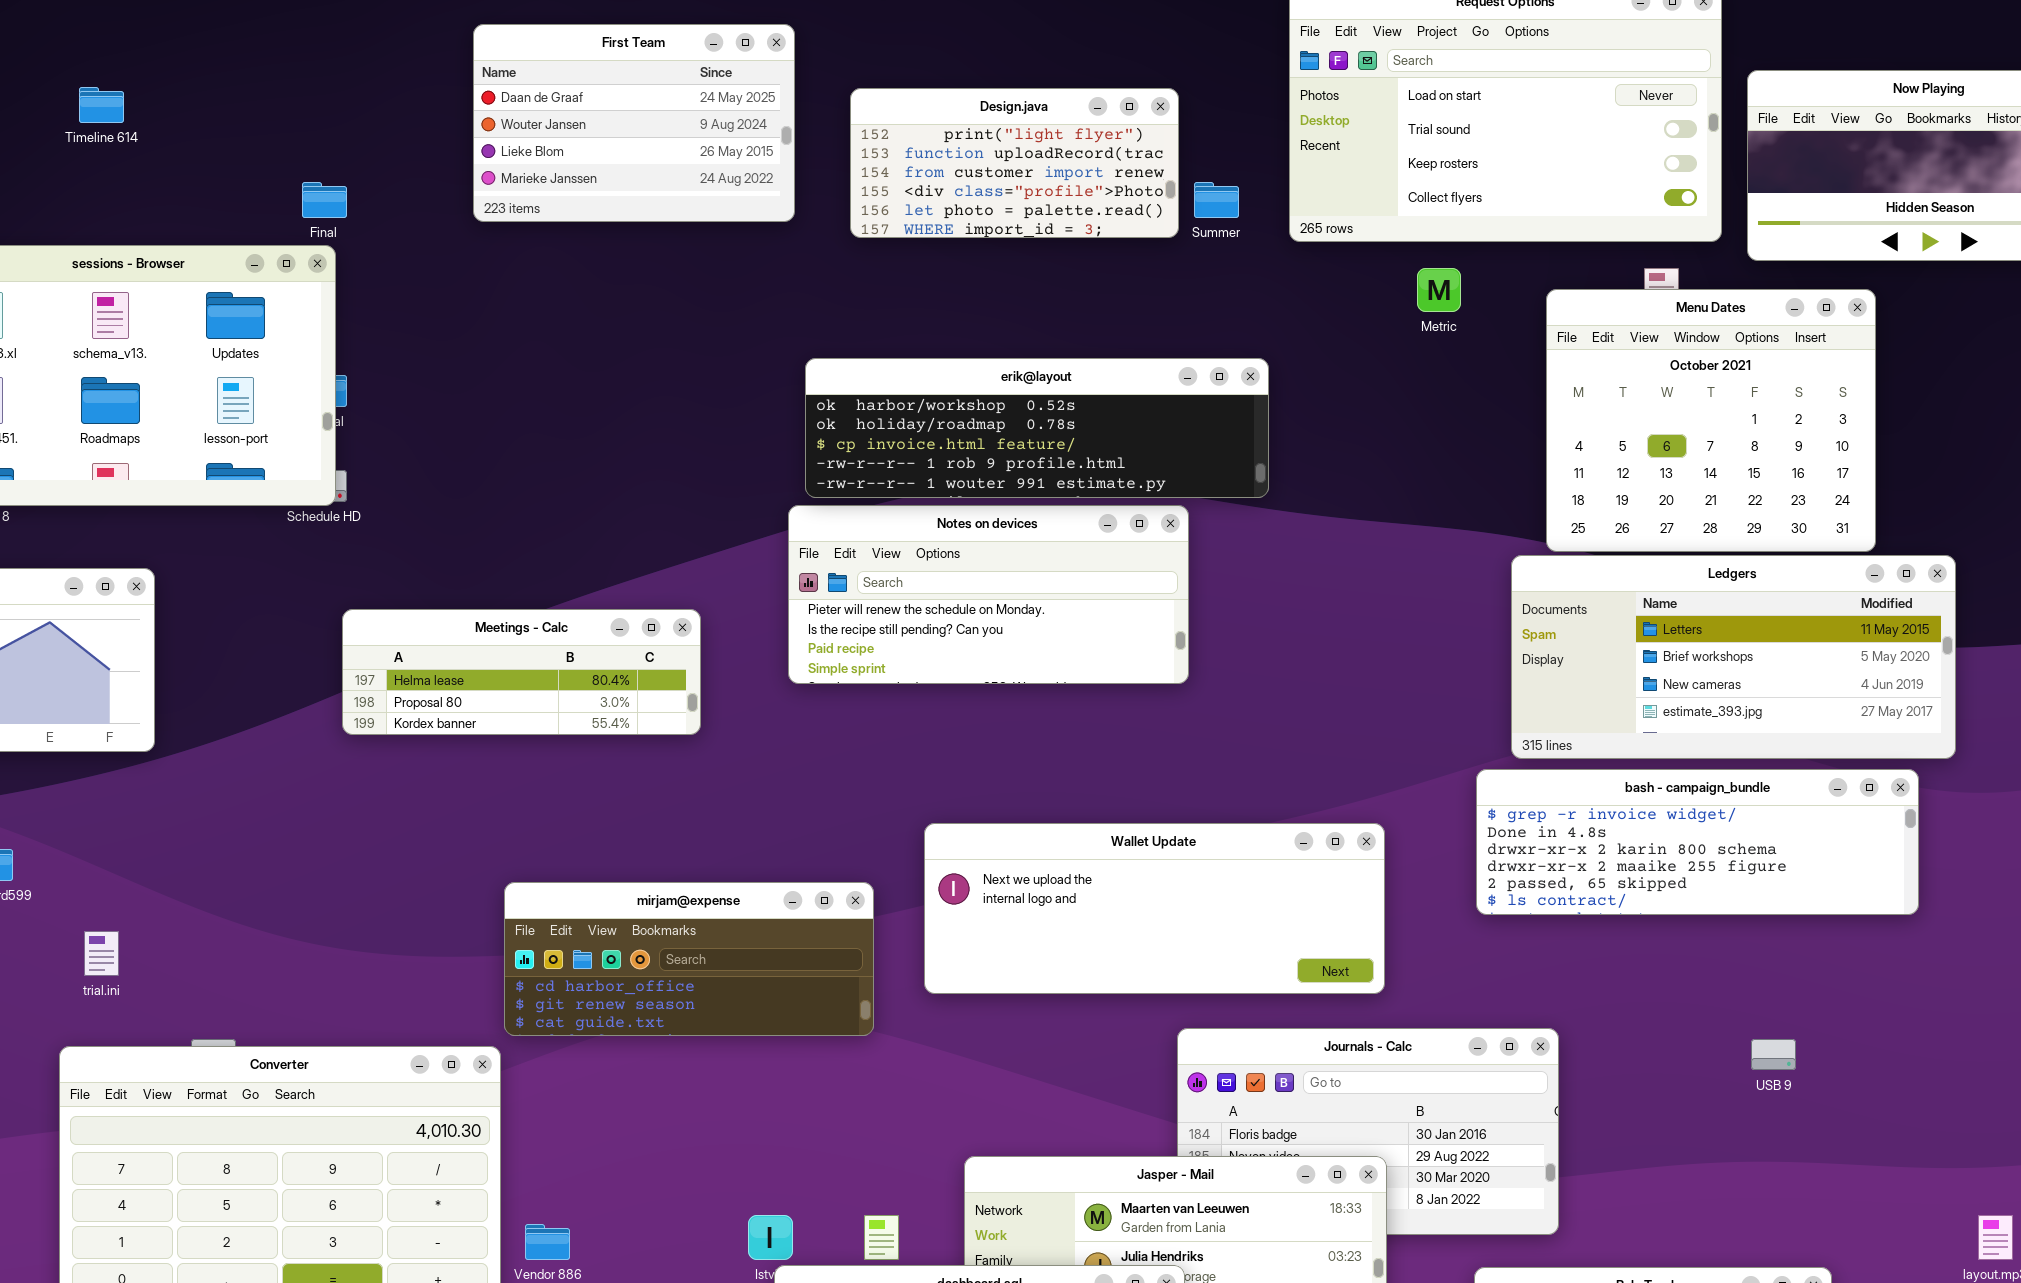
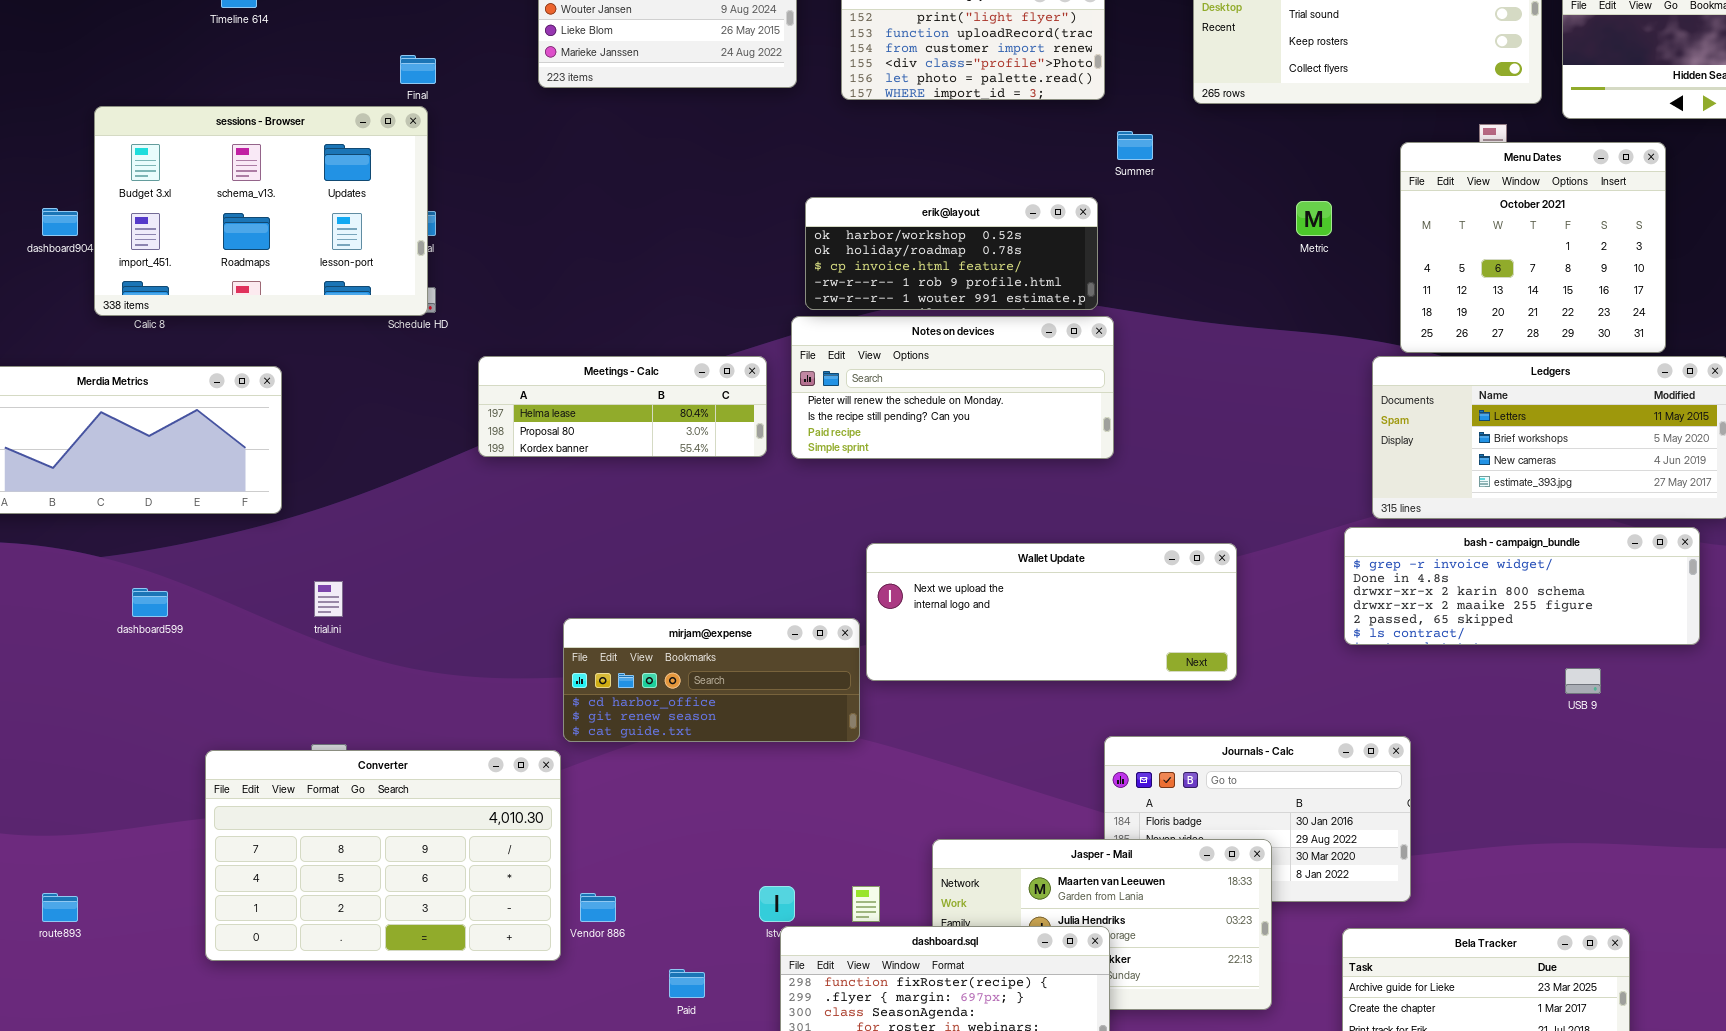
Summer: [1194,182,1239,218] -> [1117,131,1153,160], moved
Metric: [1417,268,1461,312] -> [1296,201,1332,236], moved
erik@layout: [805,358,1269,498] -> [805,197,1098,310], resized
Meetings - Calc: [342,609,701,735] -> [478,356,767,457], moved
Wallet Update: [924,823,1385,994] -> [866,543,1237,681], moved
trial.ini: [84,931,119,976] -> [314,581,343,617], moved
USB 9: [1751,1039,1796,1070] -> [1565,668,1601,694], moved

